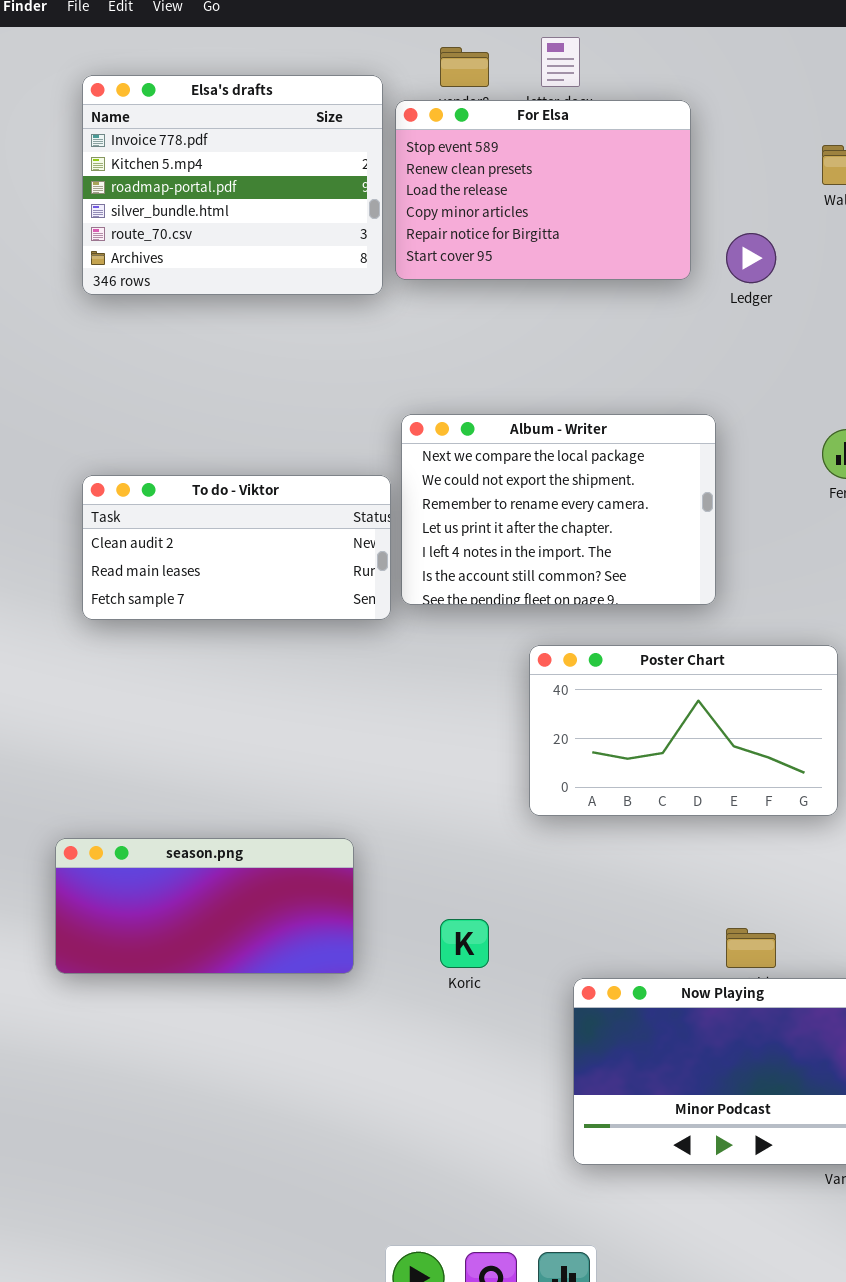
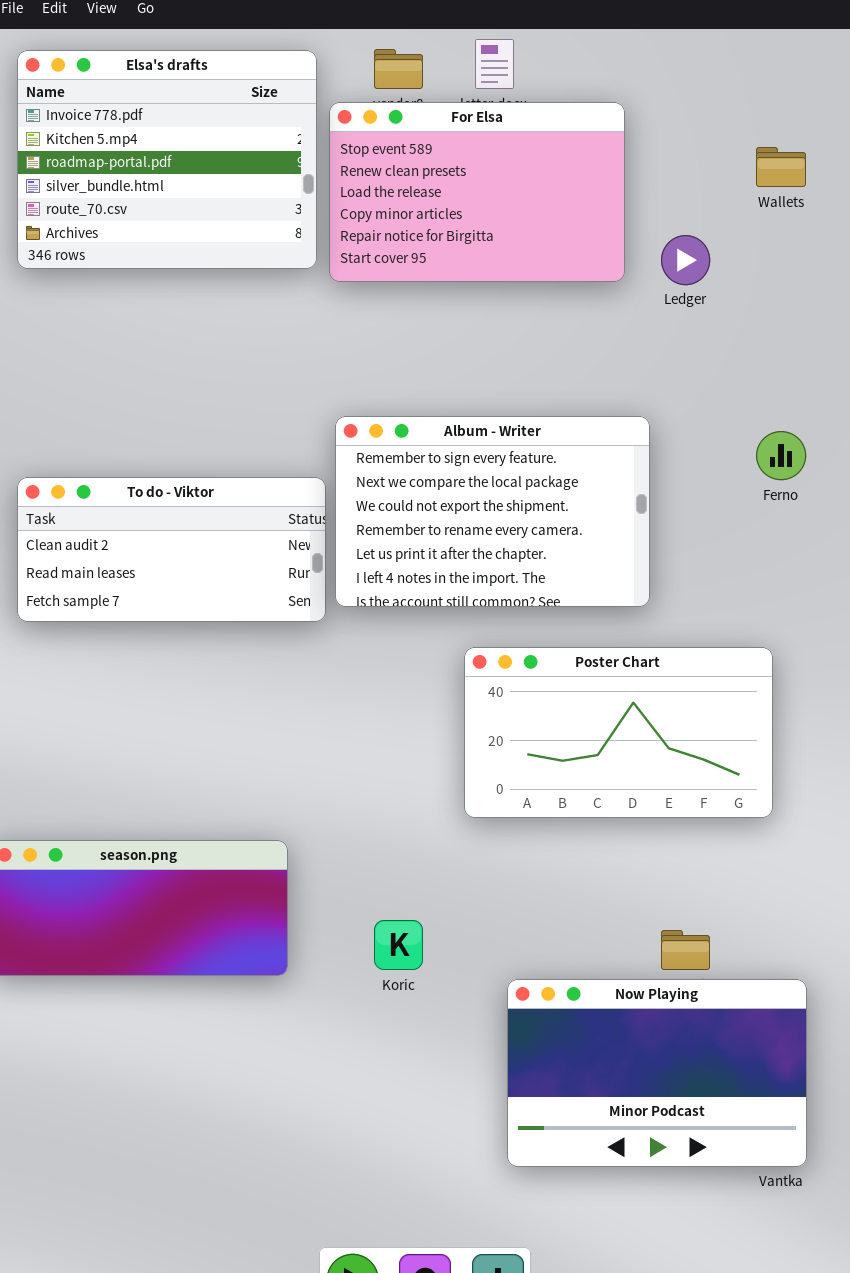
Elsa's drafts: [82,75,383,295] -> [17,50,317,269], moved
Album - Writer: [401,414,716,605] -> [335,416,650,607], scrolled up 1 row

